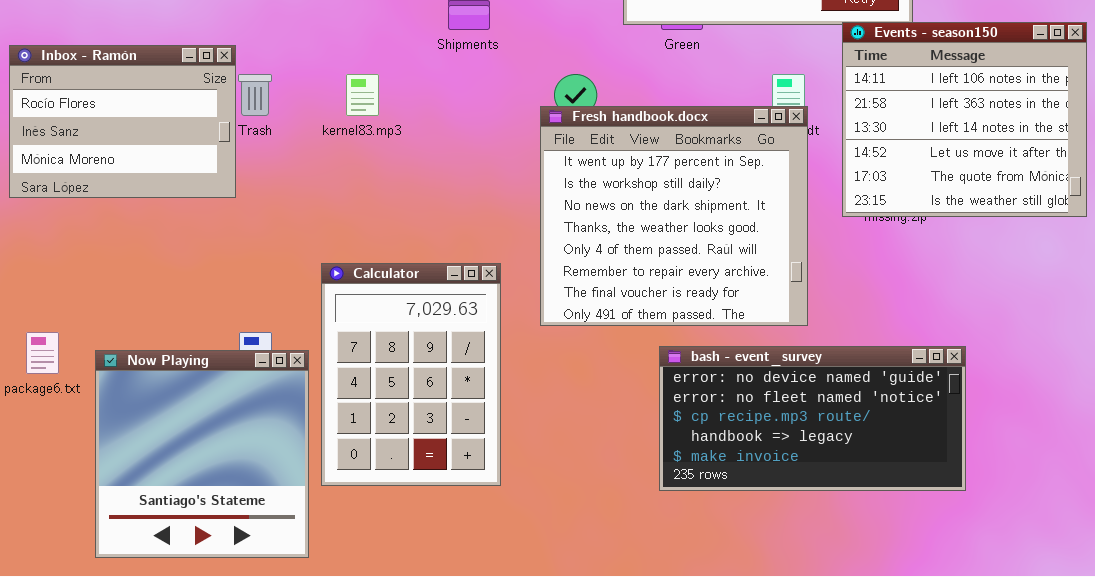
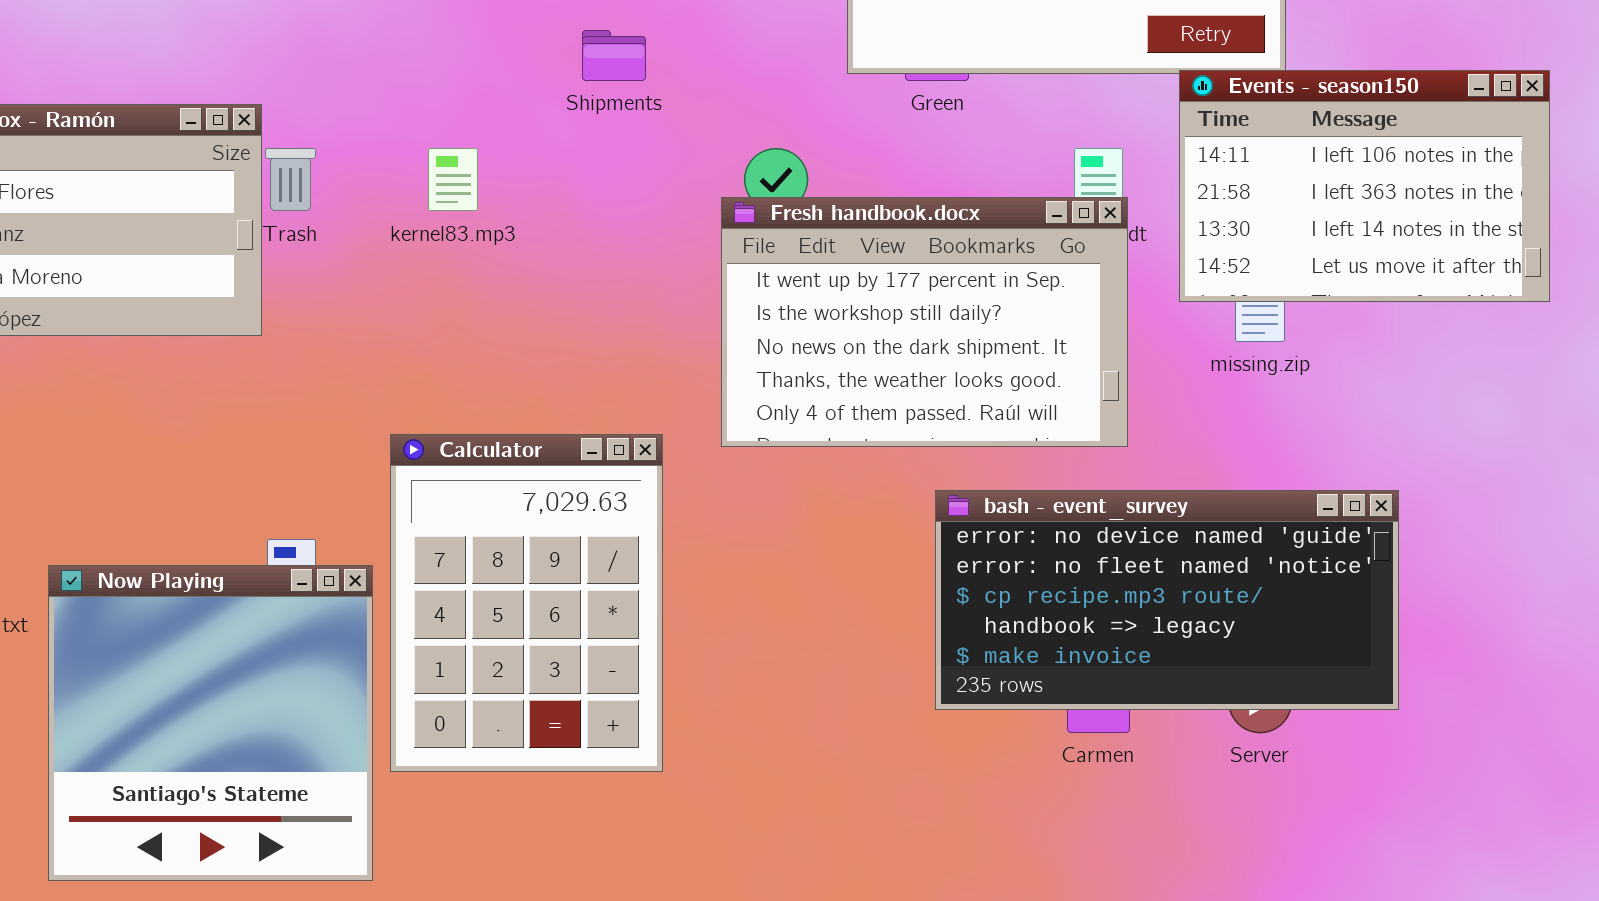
Events - season150: [842,22,1087,217] -> [1179,70,1550,302], resized
Fresh handbook.docx: [540,106,808,326] -> [721,197,1128,447], resized
bash - event_survey: [659,346,966,491] -> [935,490,1399,710], moved

